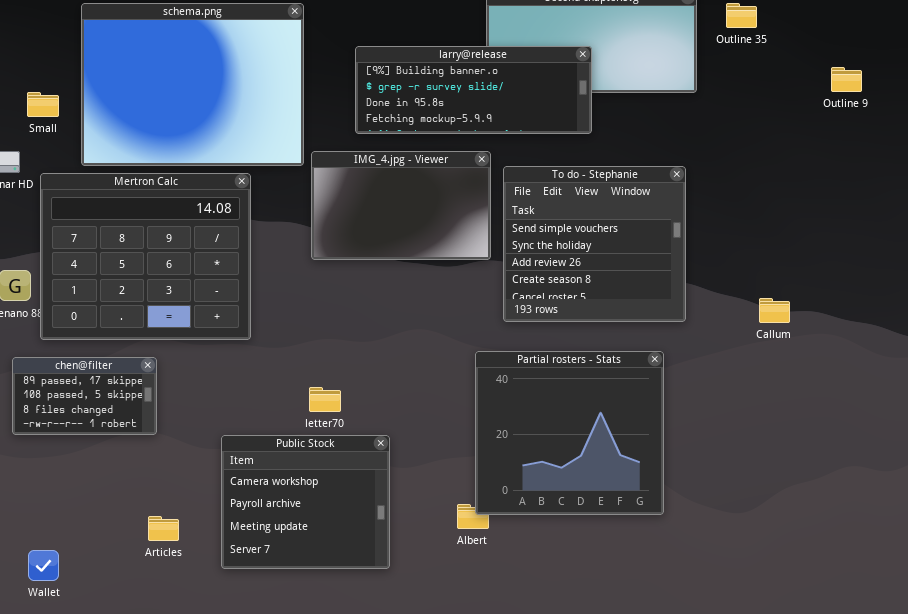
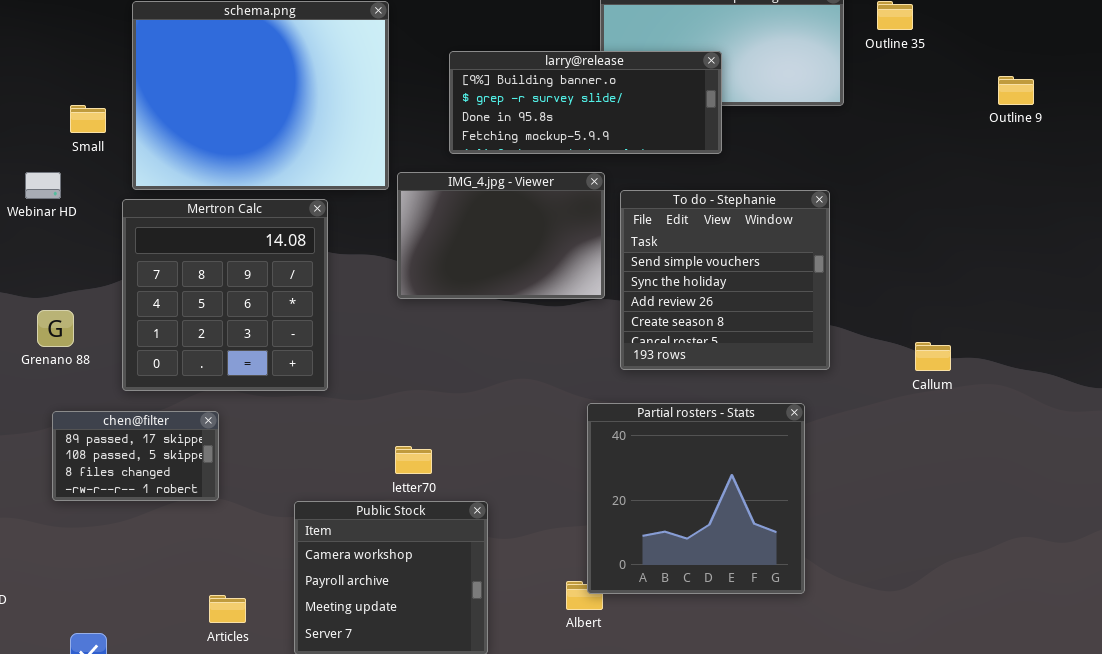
Mertron Calc: [40,173,251,340] -> [122,199,328,391], resized

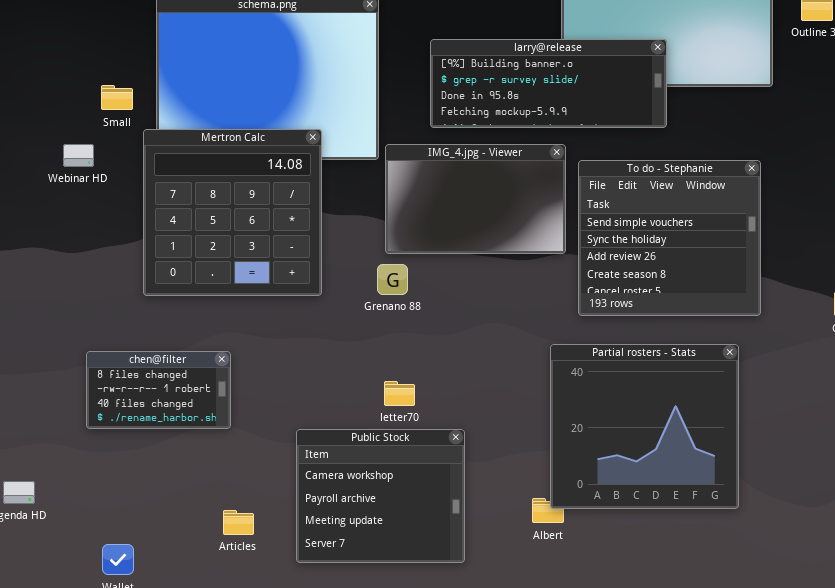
Mertron Calc: [122,199,328,391] -> [143,129,322,296], moved
Grenano 88: [37,310,74,347] -> [377,264,408,295], moved
chen@filter: [52,411,219,501] -> [86,351,231,429], scrolled down 2 rows

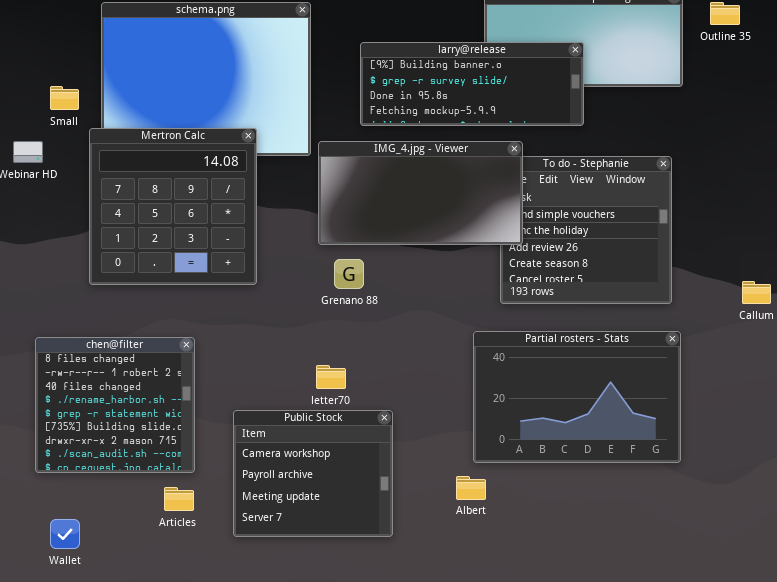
IMG_4.jpg - Viewer: [385,144,566,254] -> [318,141,523,245], resized
Grenano 88: [377,264,408,295] -> [334,259,364,289], moved
Partial rosters - Stats: [550,344,739,509] -> [473,331,681,463], resized
chen@filter: [86,351,231,429] -> [35,337,195,473], resized

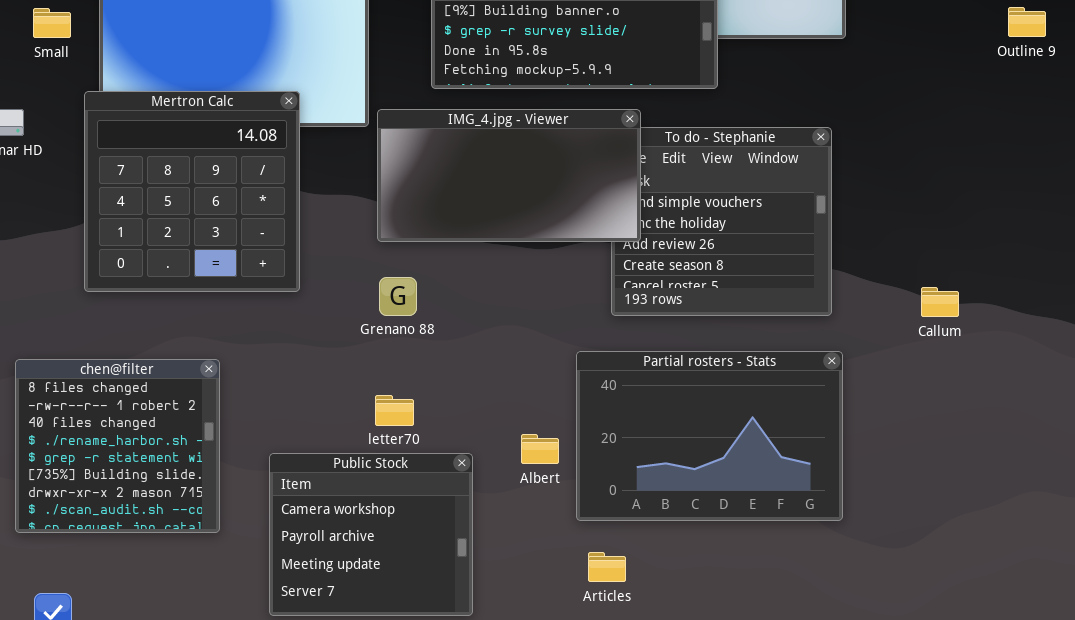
Small: [50,86,79,110] -> [33,8,71,38], moved
Grenano 88: [334,259,364,289] -> [379,277,417,316], moved
Albert: [456,476,486,500] -> [521,434,559,464], moved
Articles: [164,487,194,511] -> [588,552,626,582], moved

